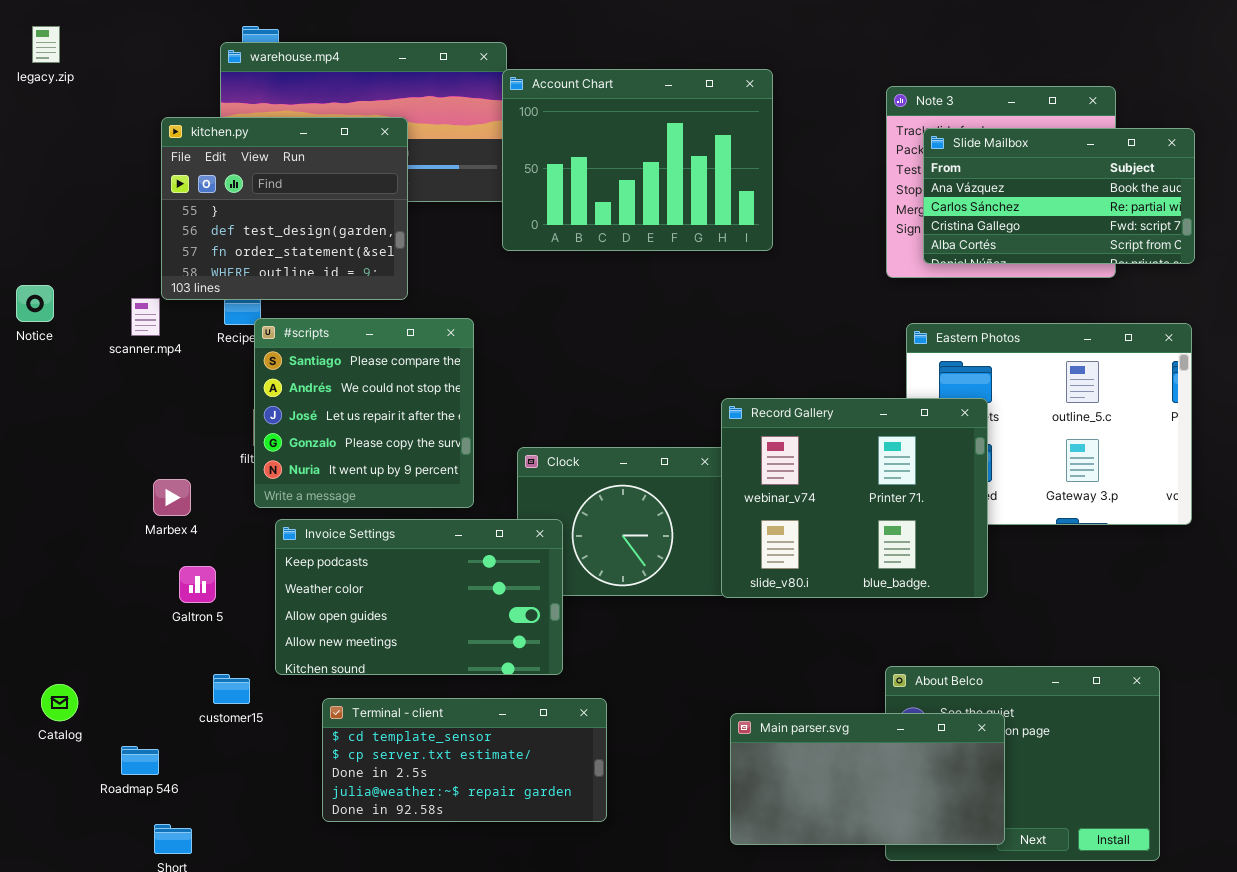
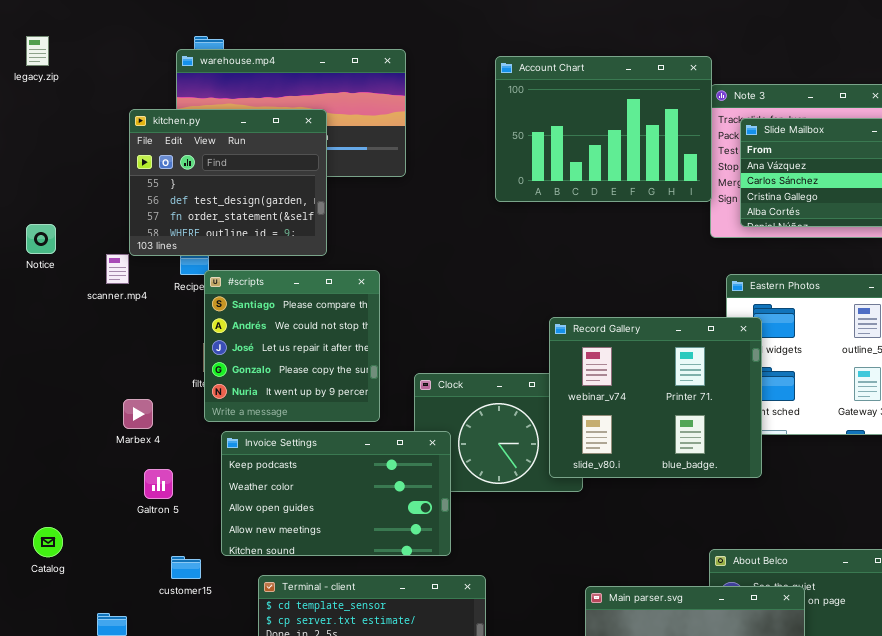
Account Chart: [502,69,773,251] -> [495,56,712,202], moved
Notice: [16,285,54,322] -> [26,224,56,254], moved
Record Gallery: [721,398,988,598] -> [549,317,762,478], moved
Catalog: [41,684,78,721] -> [33,527,63,557], moved

